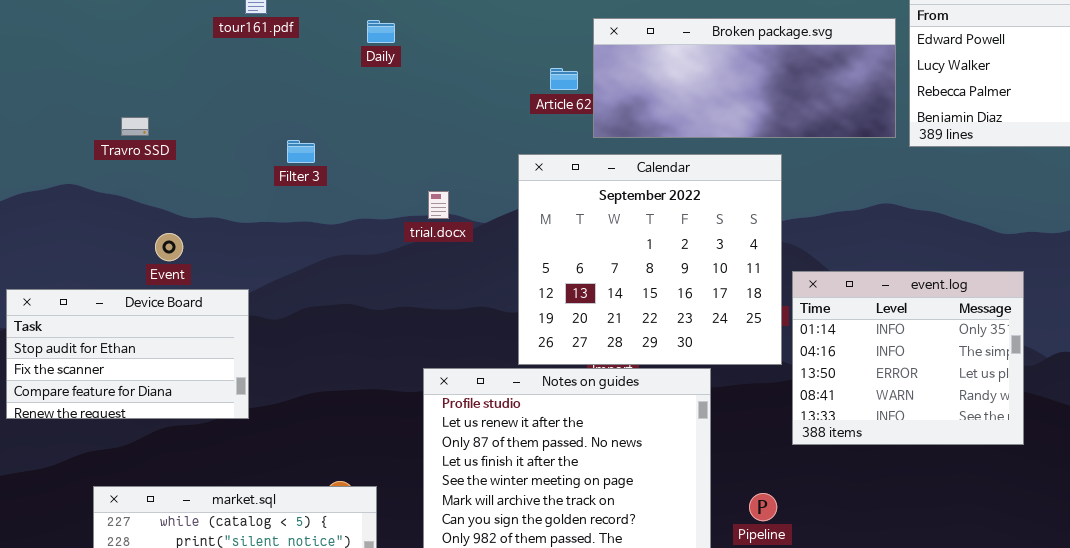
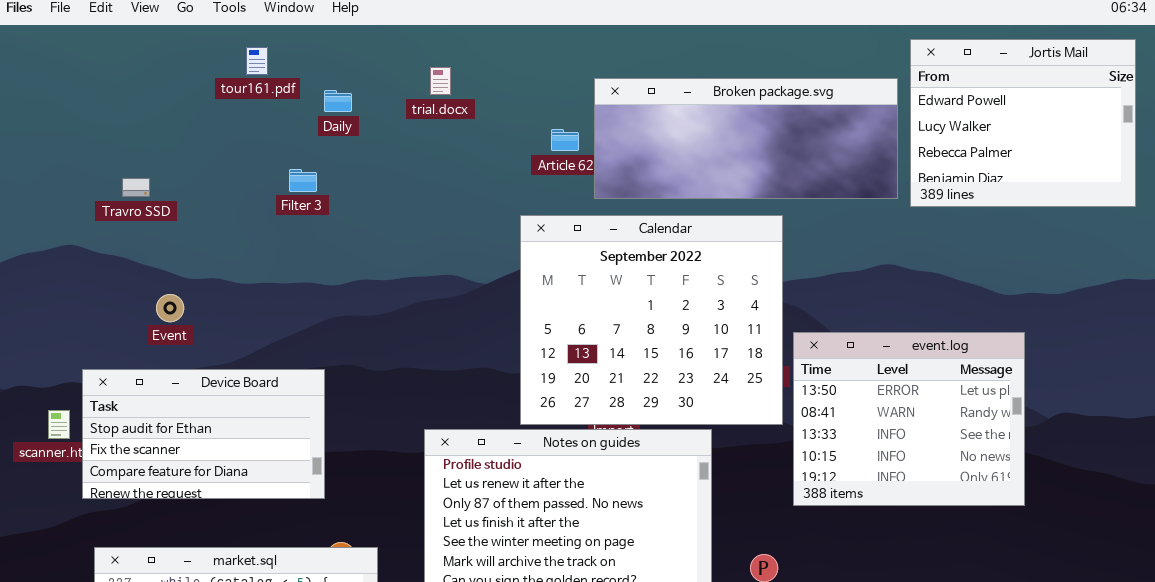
Daily: [367,20,395,43] -> [324,90,352,112], moved
Filter 3: [287,140,315,163] -> [289,169,317,192], moved
trial.docx: [428,191,449,219] -> [430,67,451,95], moved
event.log: [792,271,1024,445] -> [793,332,1025,506], scrolled down 2 rows
Device Board: [6,289,249,419] -> [82,369,325,499], moved

